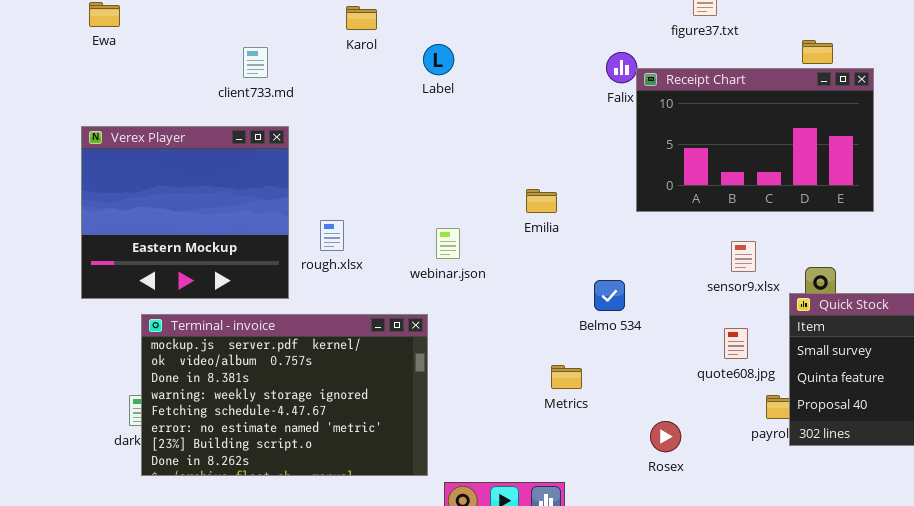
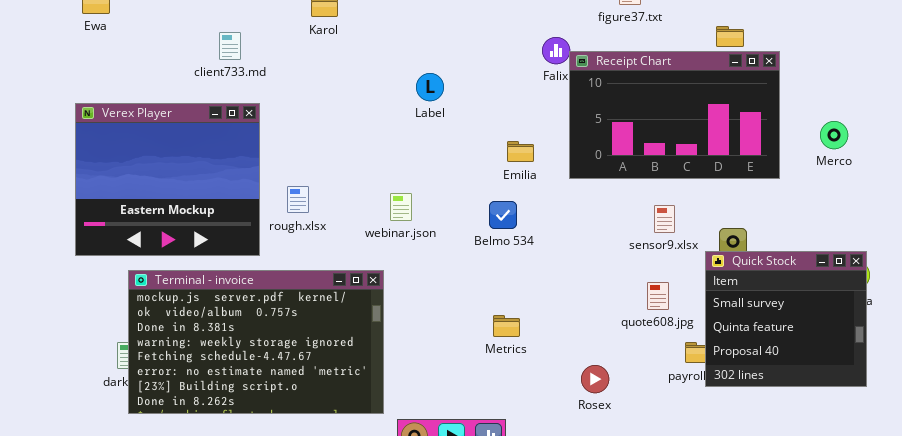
Label: [423,44,454,75] -> [416,73,444,101], moved
Emilia: [526,189,557,213] -> [507,141,534,162], moved
Belmo 534: [594,280,625,311] -> [489,201,517,229], moved

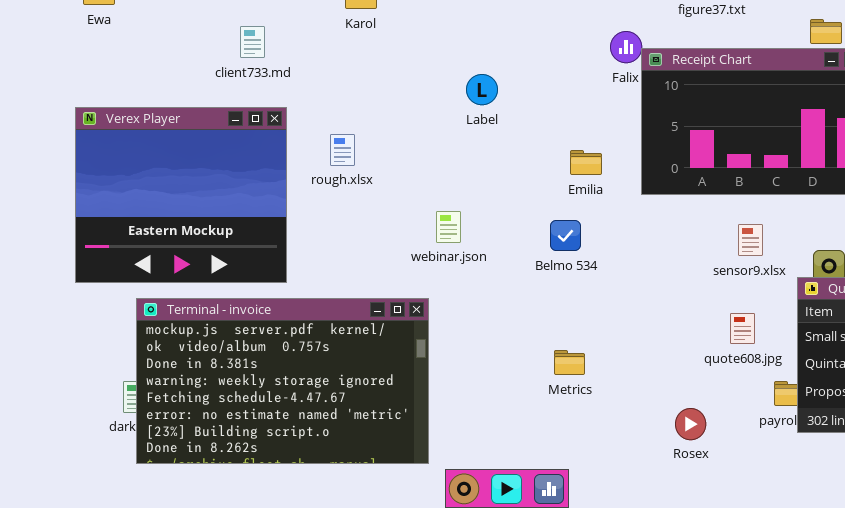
rough.xlsx: [287,186,309,213] -> [330,134,355,166], moved
Rosex: [581,365,609,393] -> [675,408,706,440], moved

